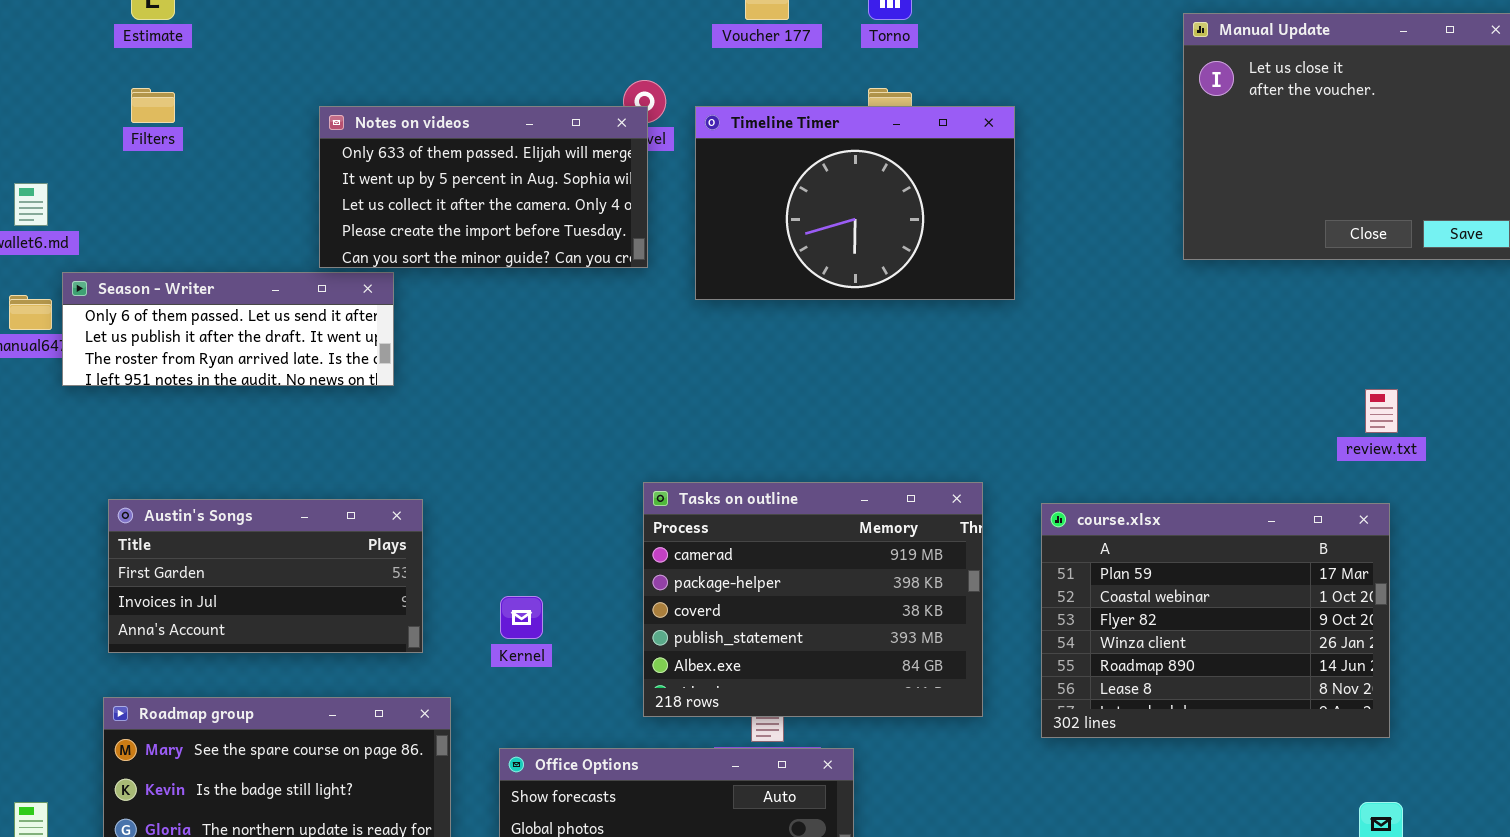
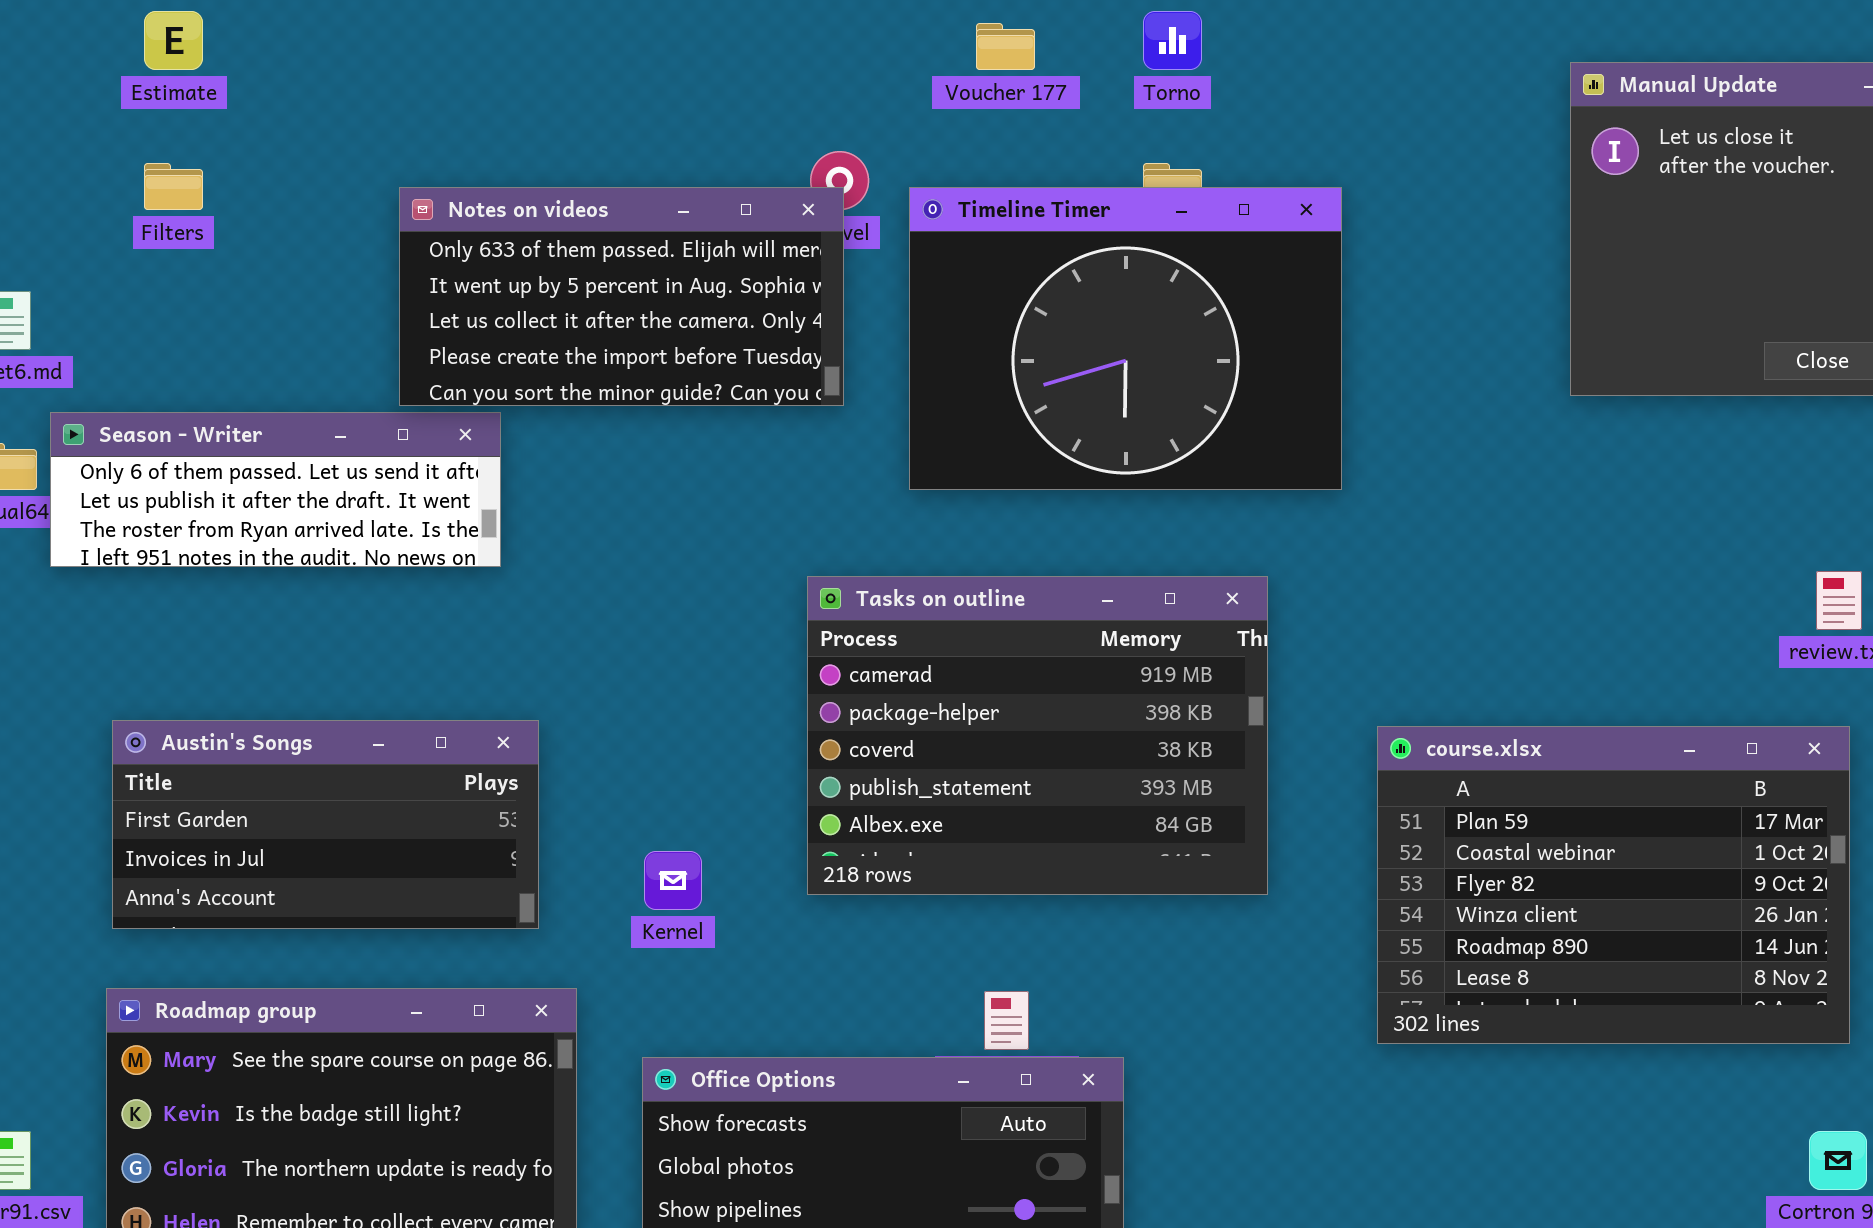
Timeline Timer: [695,106,1015,300] -> [909,187,1342,490], resized
Tasks on outline: [643,482,983,717] -> [807,576,1268,895], moved

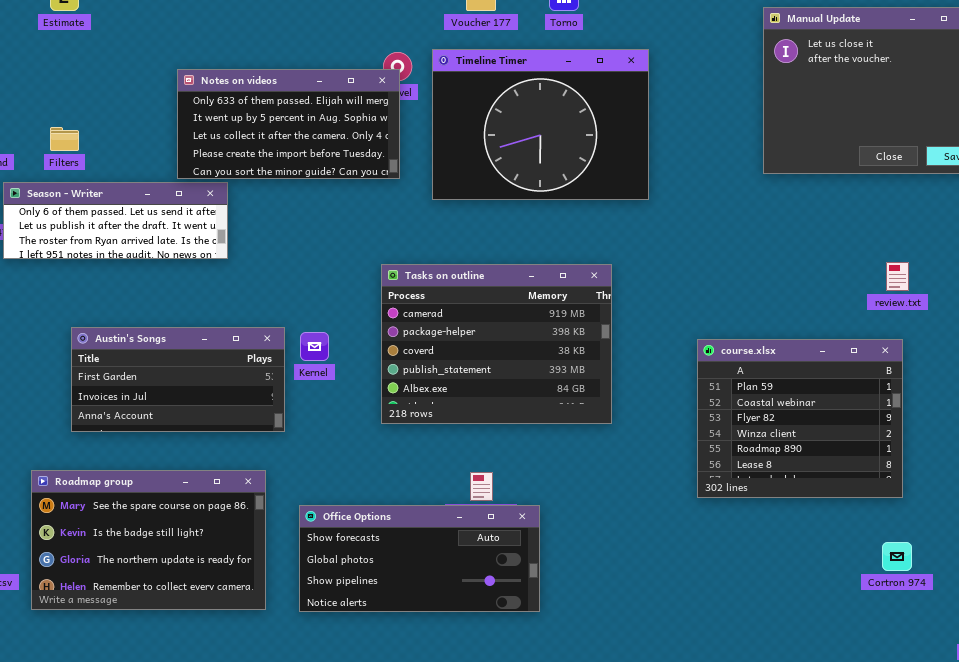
Filters: [144,163,203,210] -> [50,127,79,151], moved
Timeline Timer: [909,187,1342,490] -> [432,49,649,200], moved
Austin's Songs: [112,720,539,929] -> [71,327,285,432], moved
course.xlsx: [1377,726,1850,1044] -> [697,339,903,498], resized
Kernel: [644,851,702,910] -> [300,332,329,361], moved

